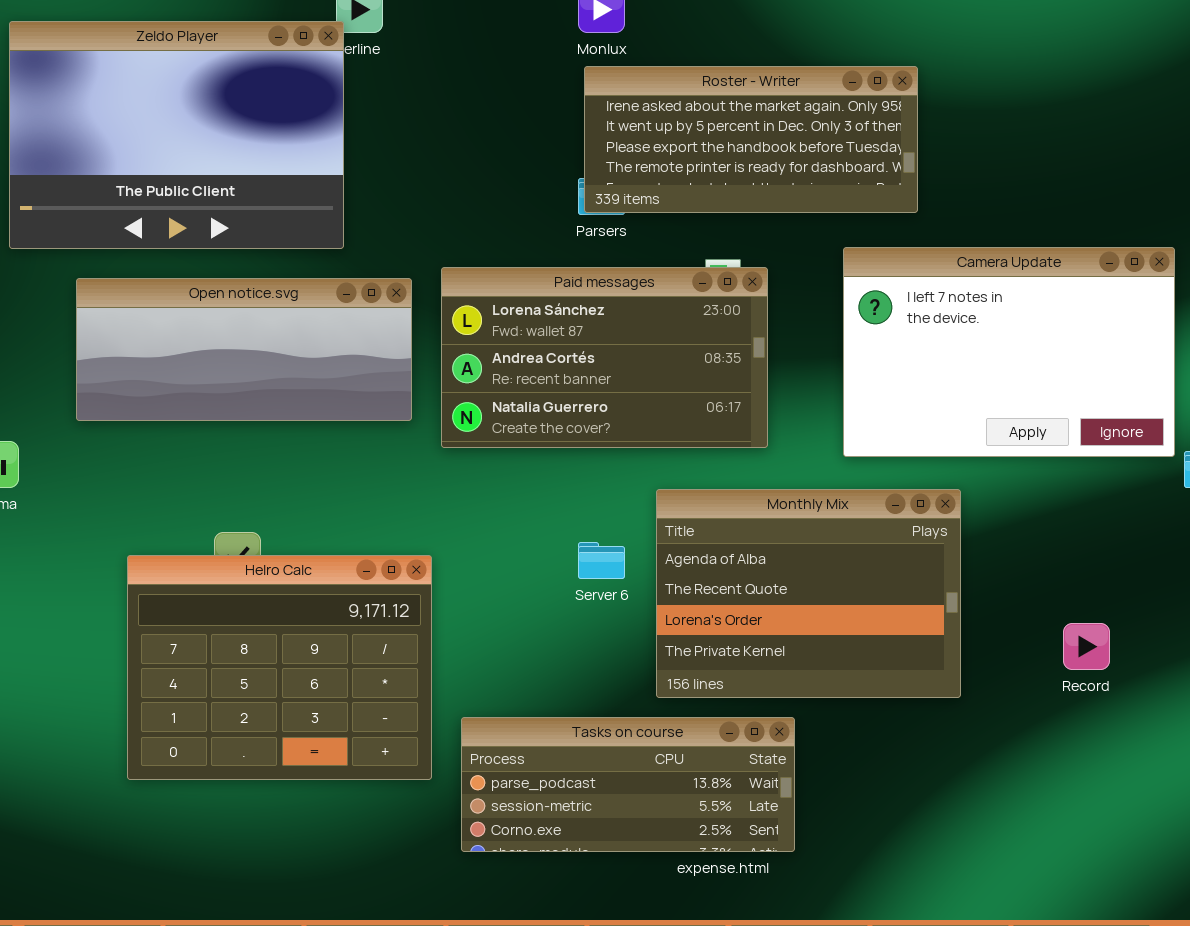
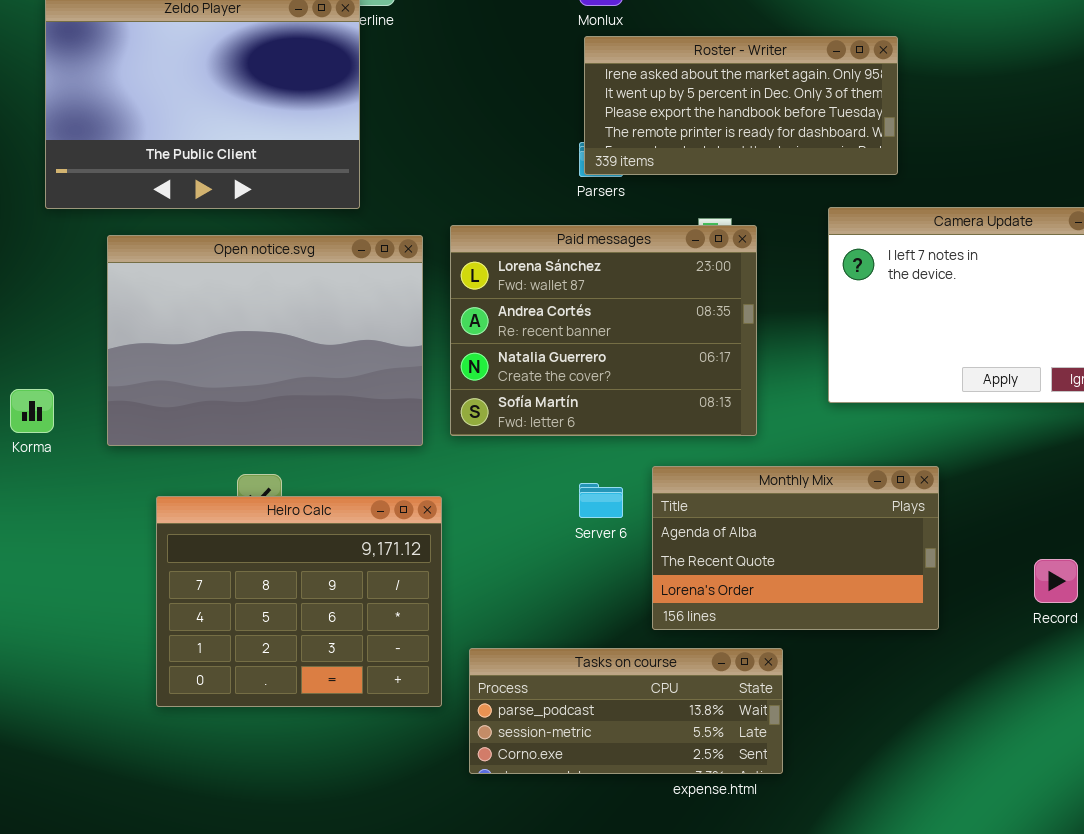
Paid messages: [441,267,768,448] -> [450,225,757,436], resized
Open notice.svg: [76,278,412,421] -> [107,235,423,446], resized
Monthly Mix: [656,489,961,698] -> [652,466,939,630], resized

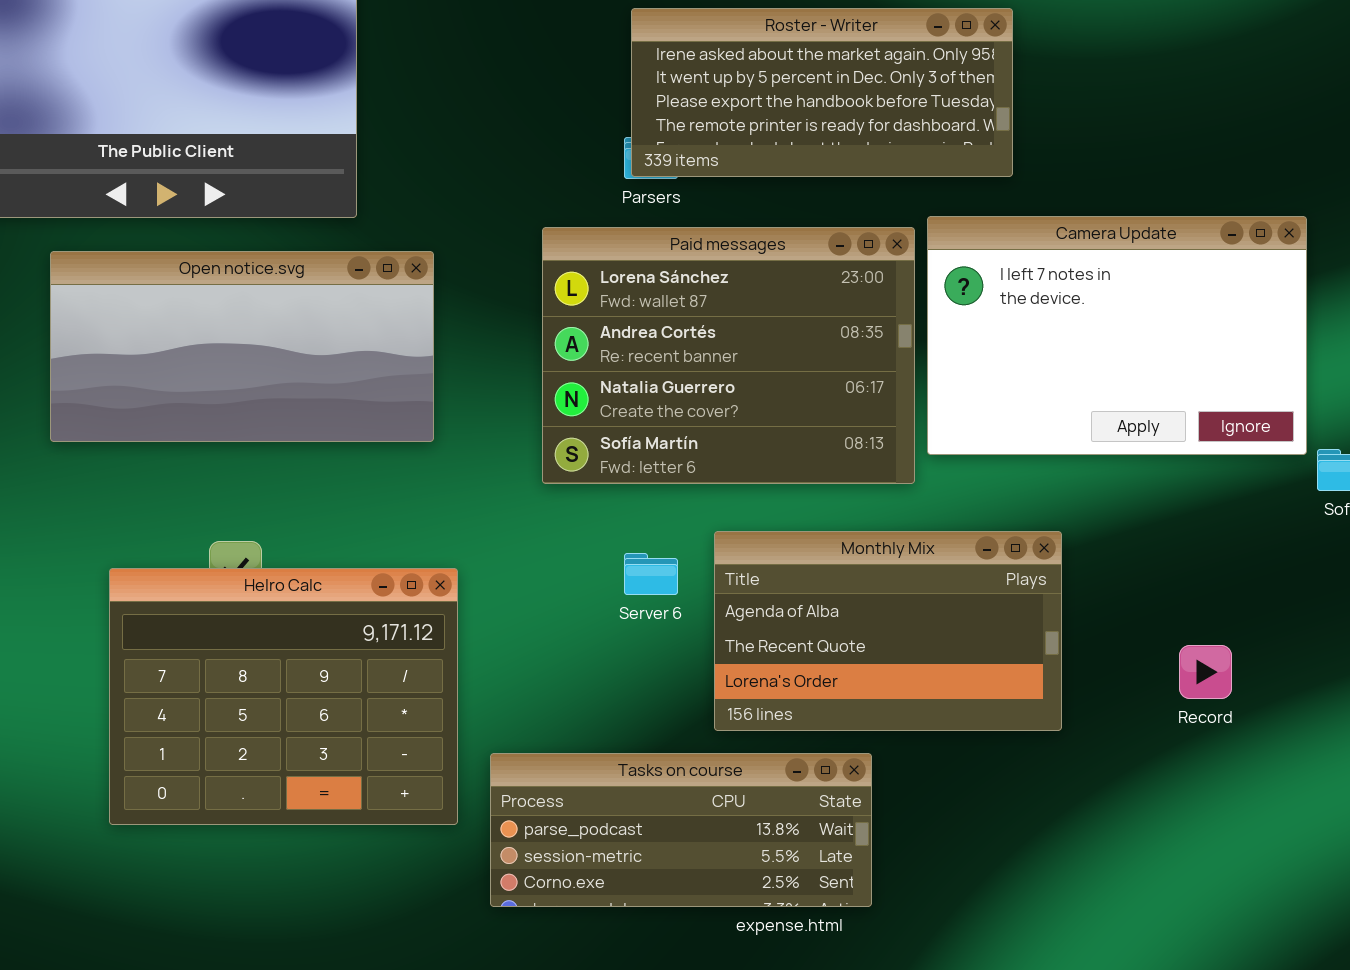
Paid messages: [450,225,757,436] -> [542,227,915,484], moved
Open notice.svg: [107,235,423,446] -> [50,251,434,442], resized

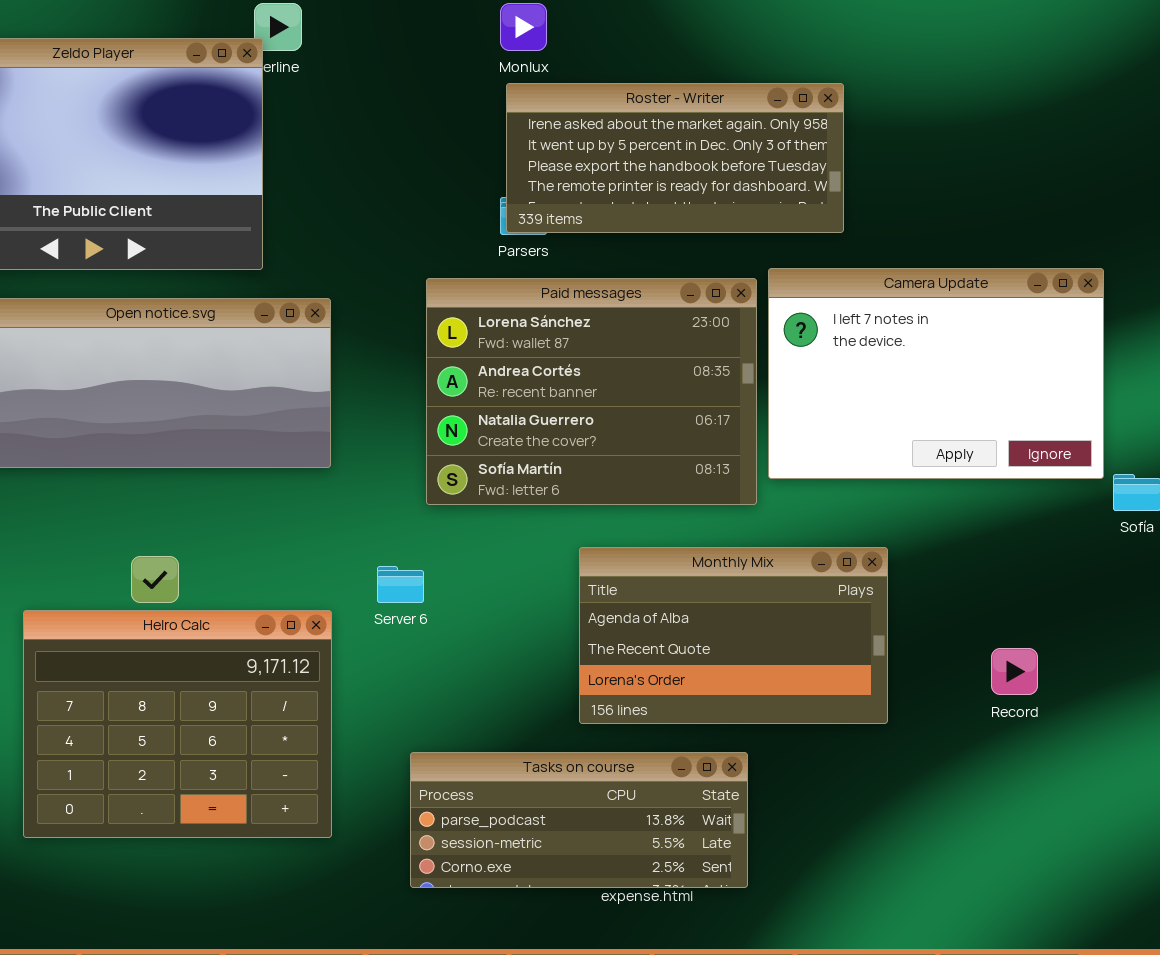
Server 6: [624,553,678,595] -> [377,566,424,603], moved
Helro Calc: [109,568,458,825] -> [23,610,332,838], moved
Tasks on course: [490,753,872,907] -> [410,752,748,888], moved

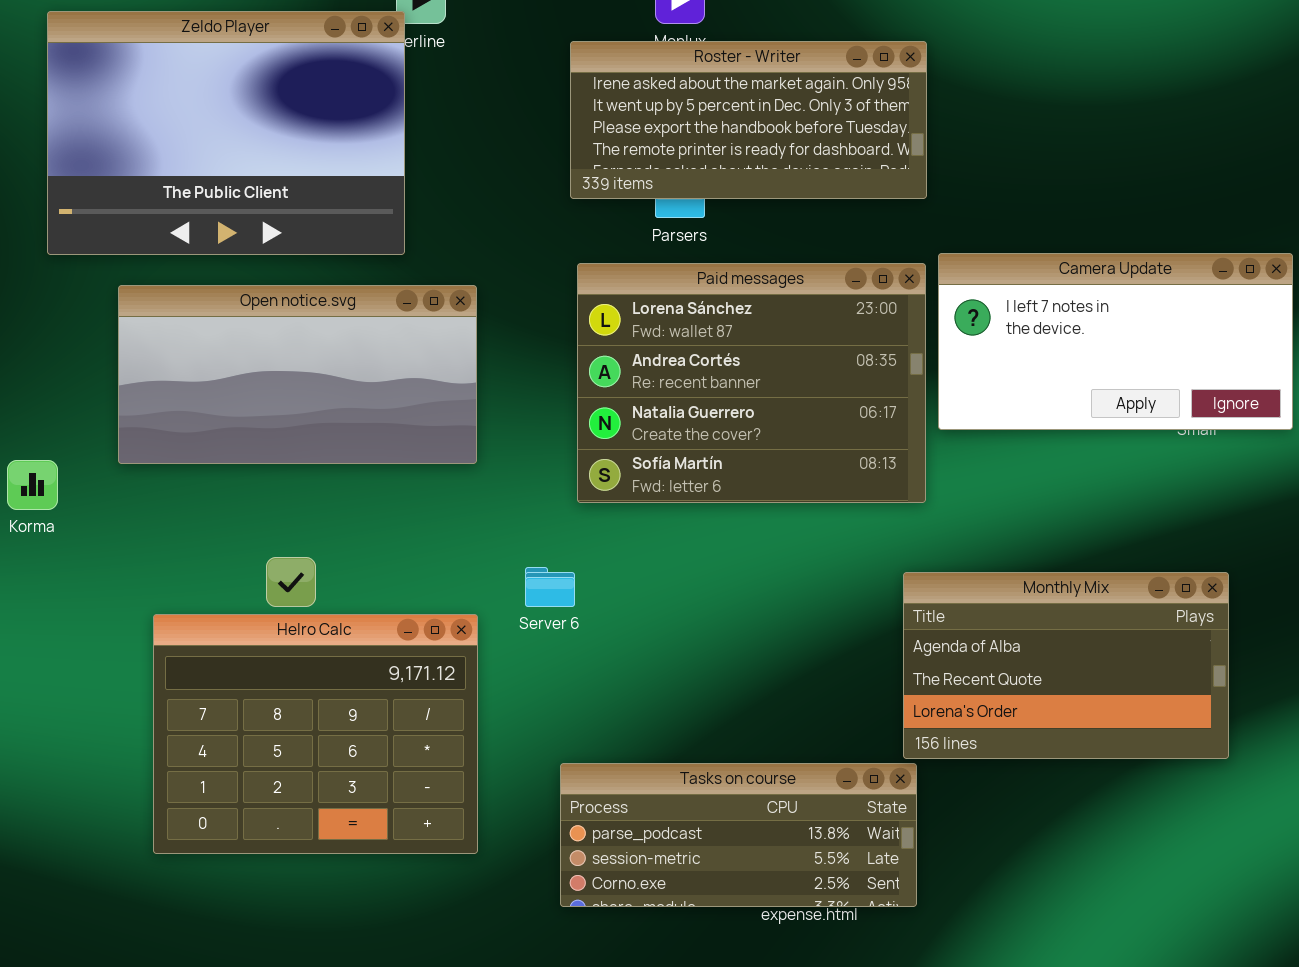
Roster - Writer: [506,83,844,233] -> [570,41,927,199], moved
Camera Update: [768,268,1104,479] -> [938,253,1293,430], resized
Monthly Mix: [579,547,888,724] -> [903,572,1229,759], moved

